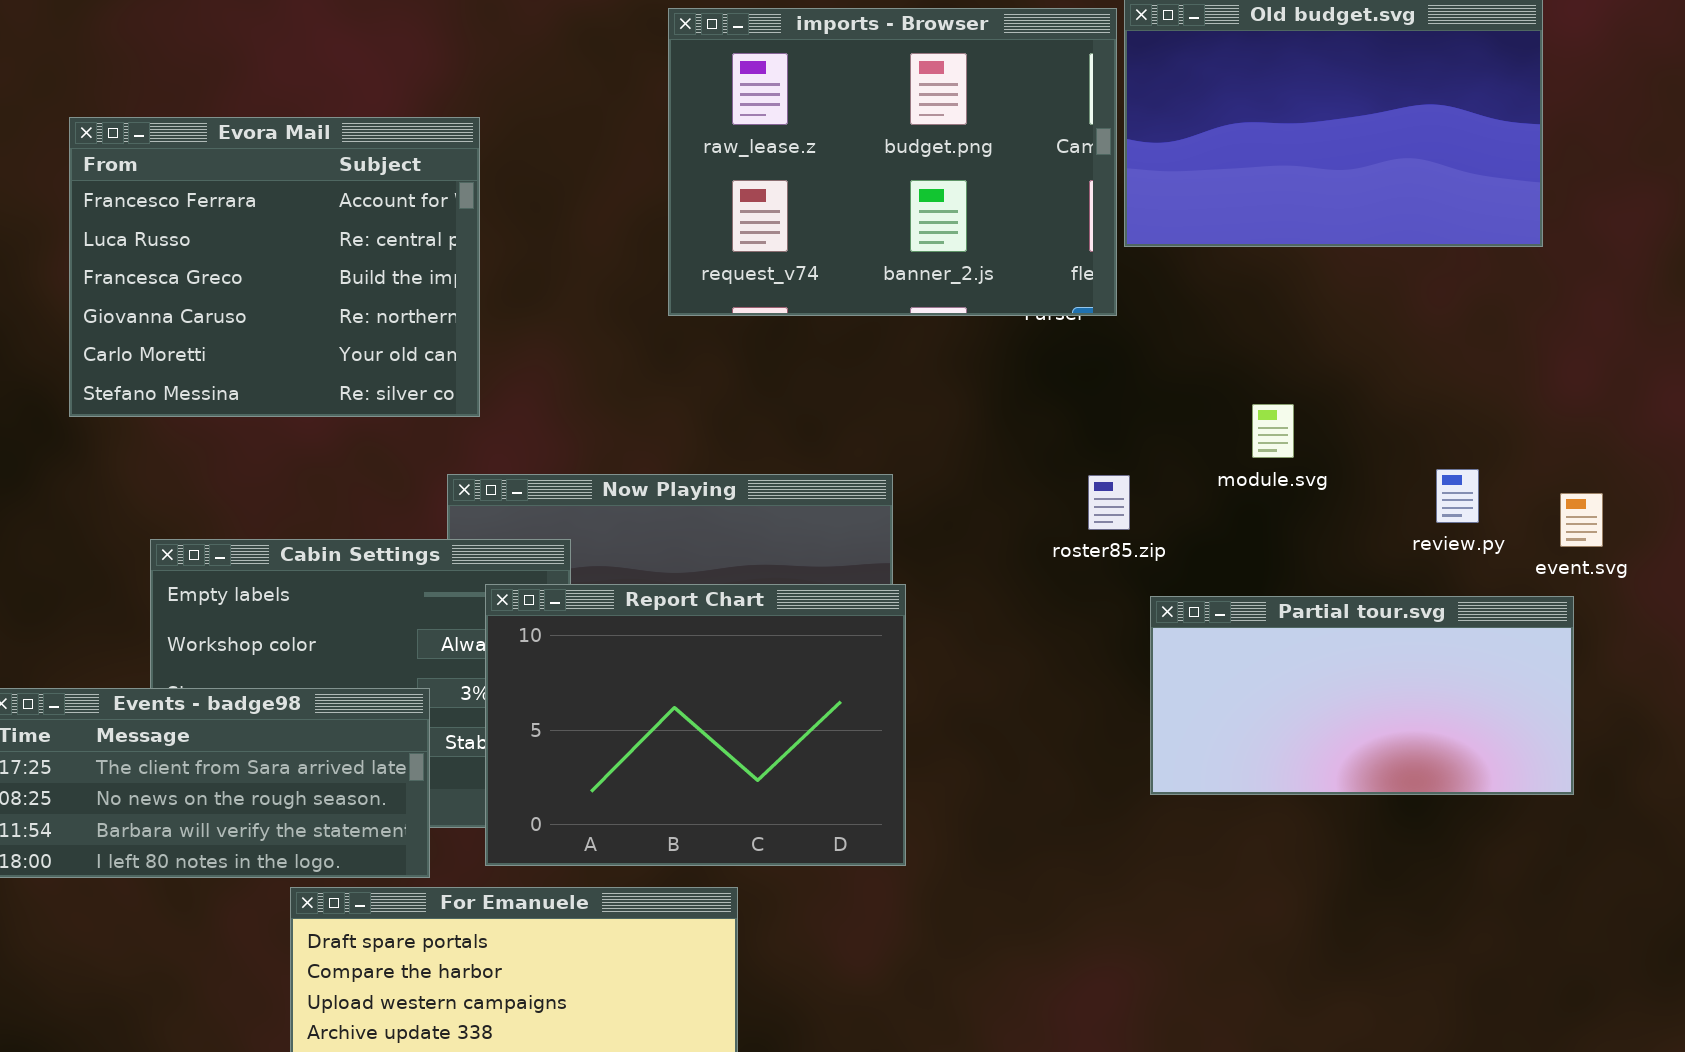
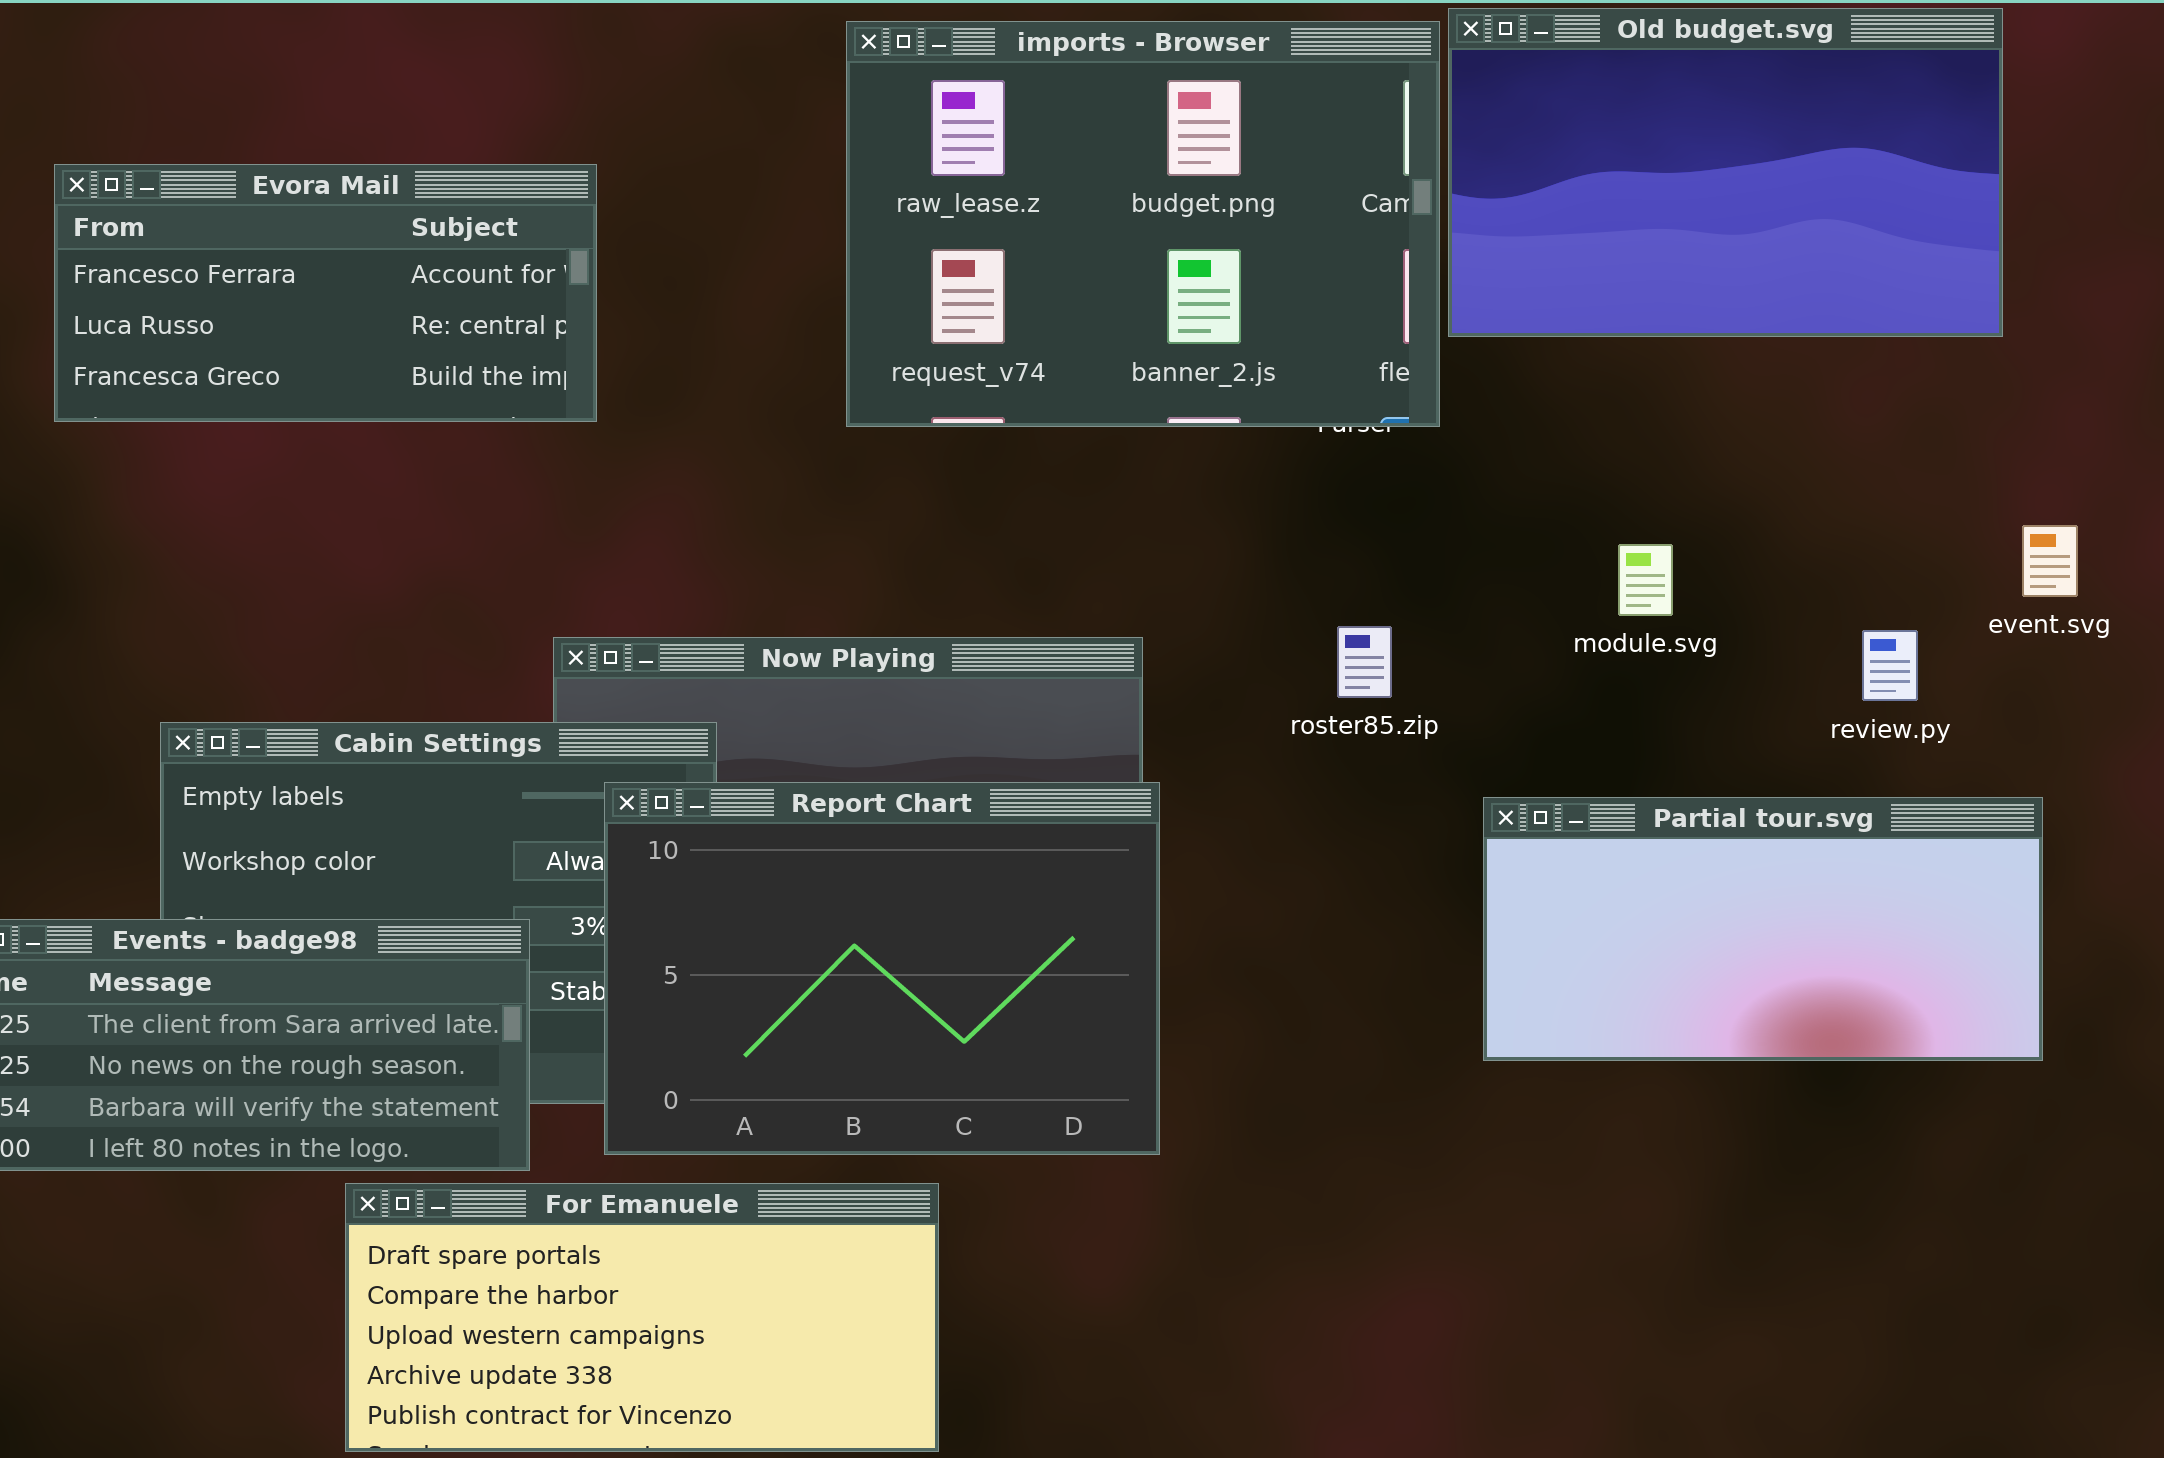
Evora Mail: [69,117,480,417] -> [54,164,597,422], resized
roster85.zip: [1088,475,1130,530] -> [1337,626,1392,698], moved
event.svg: [1560,493,1603,547] -> [2022,525,2078,597], moved

